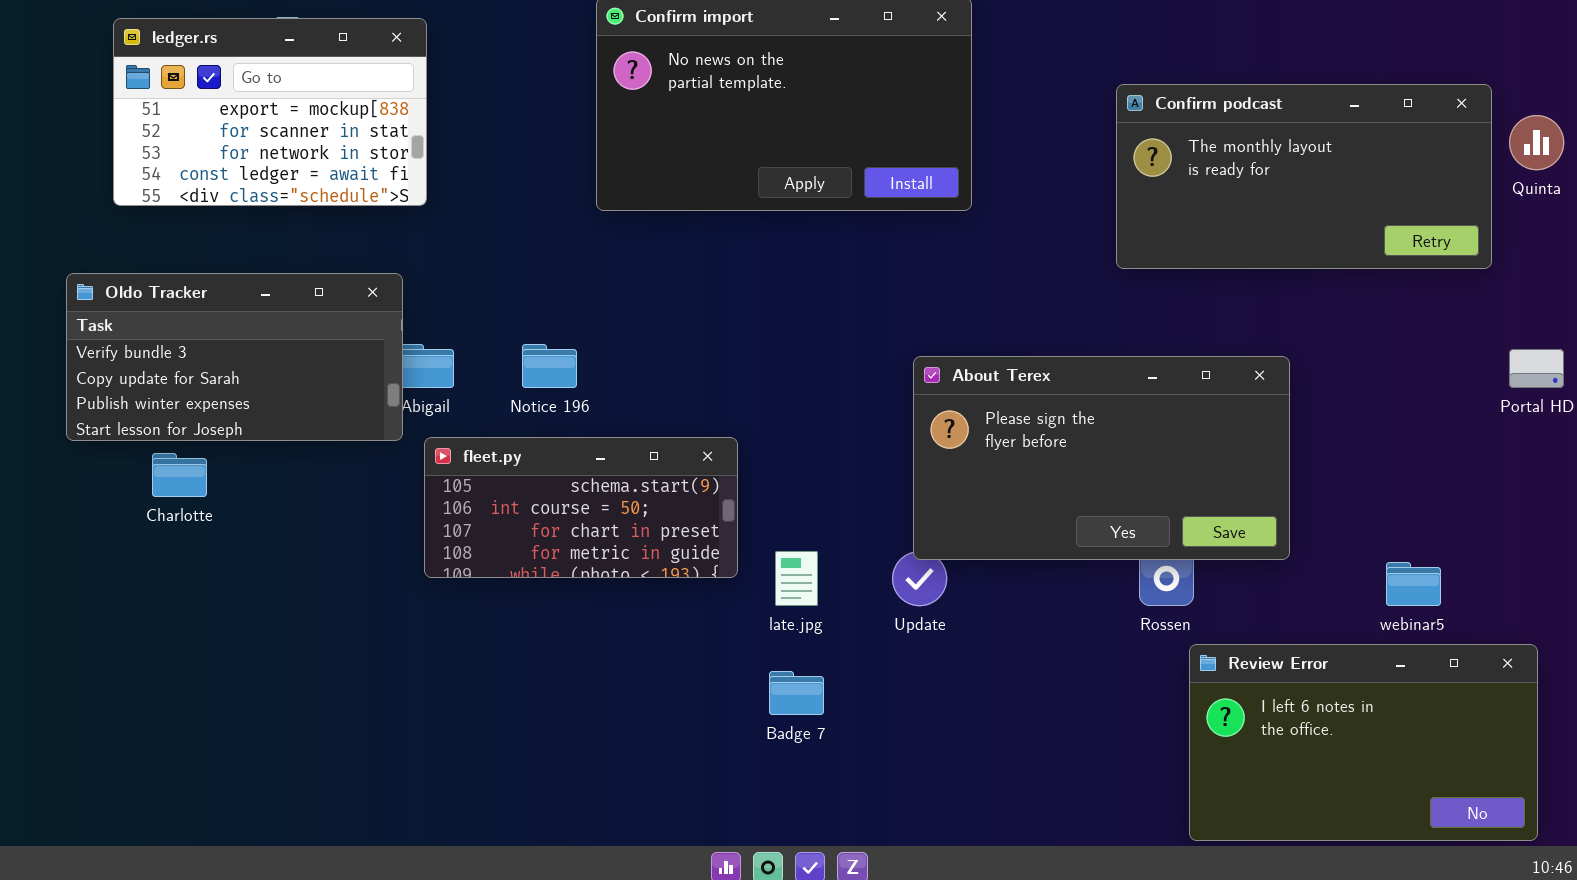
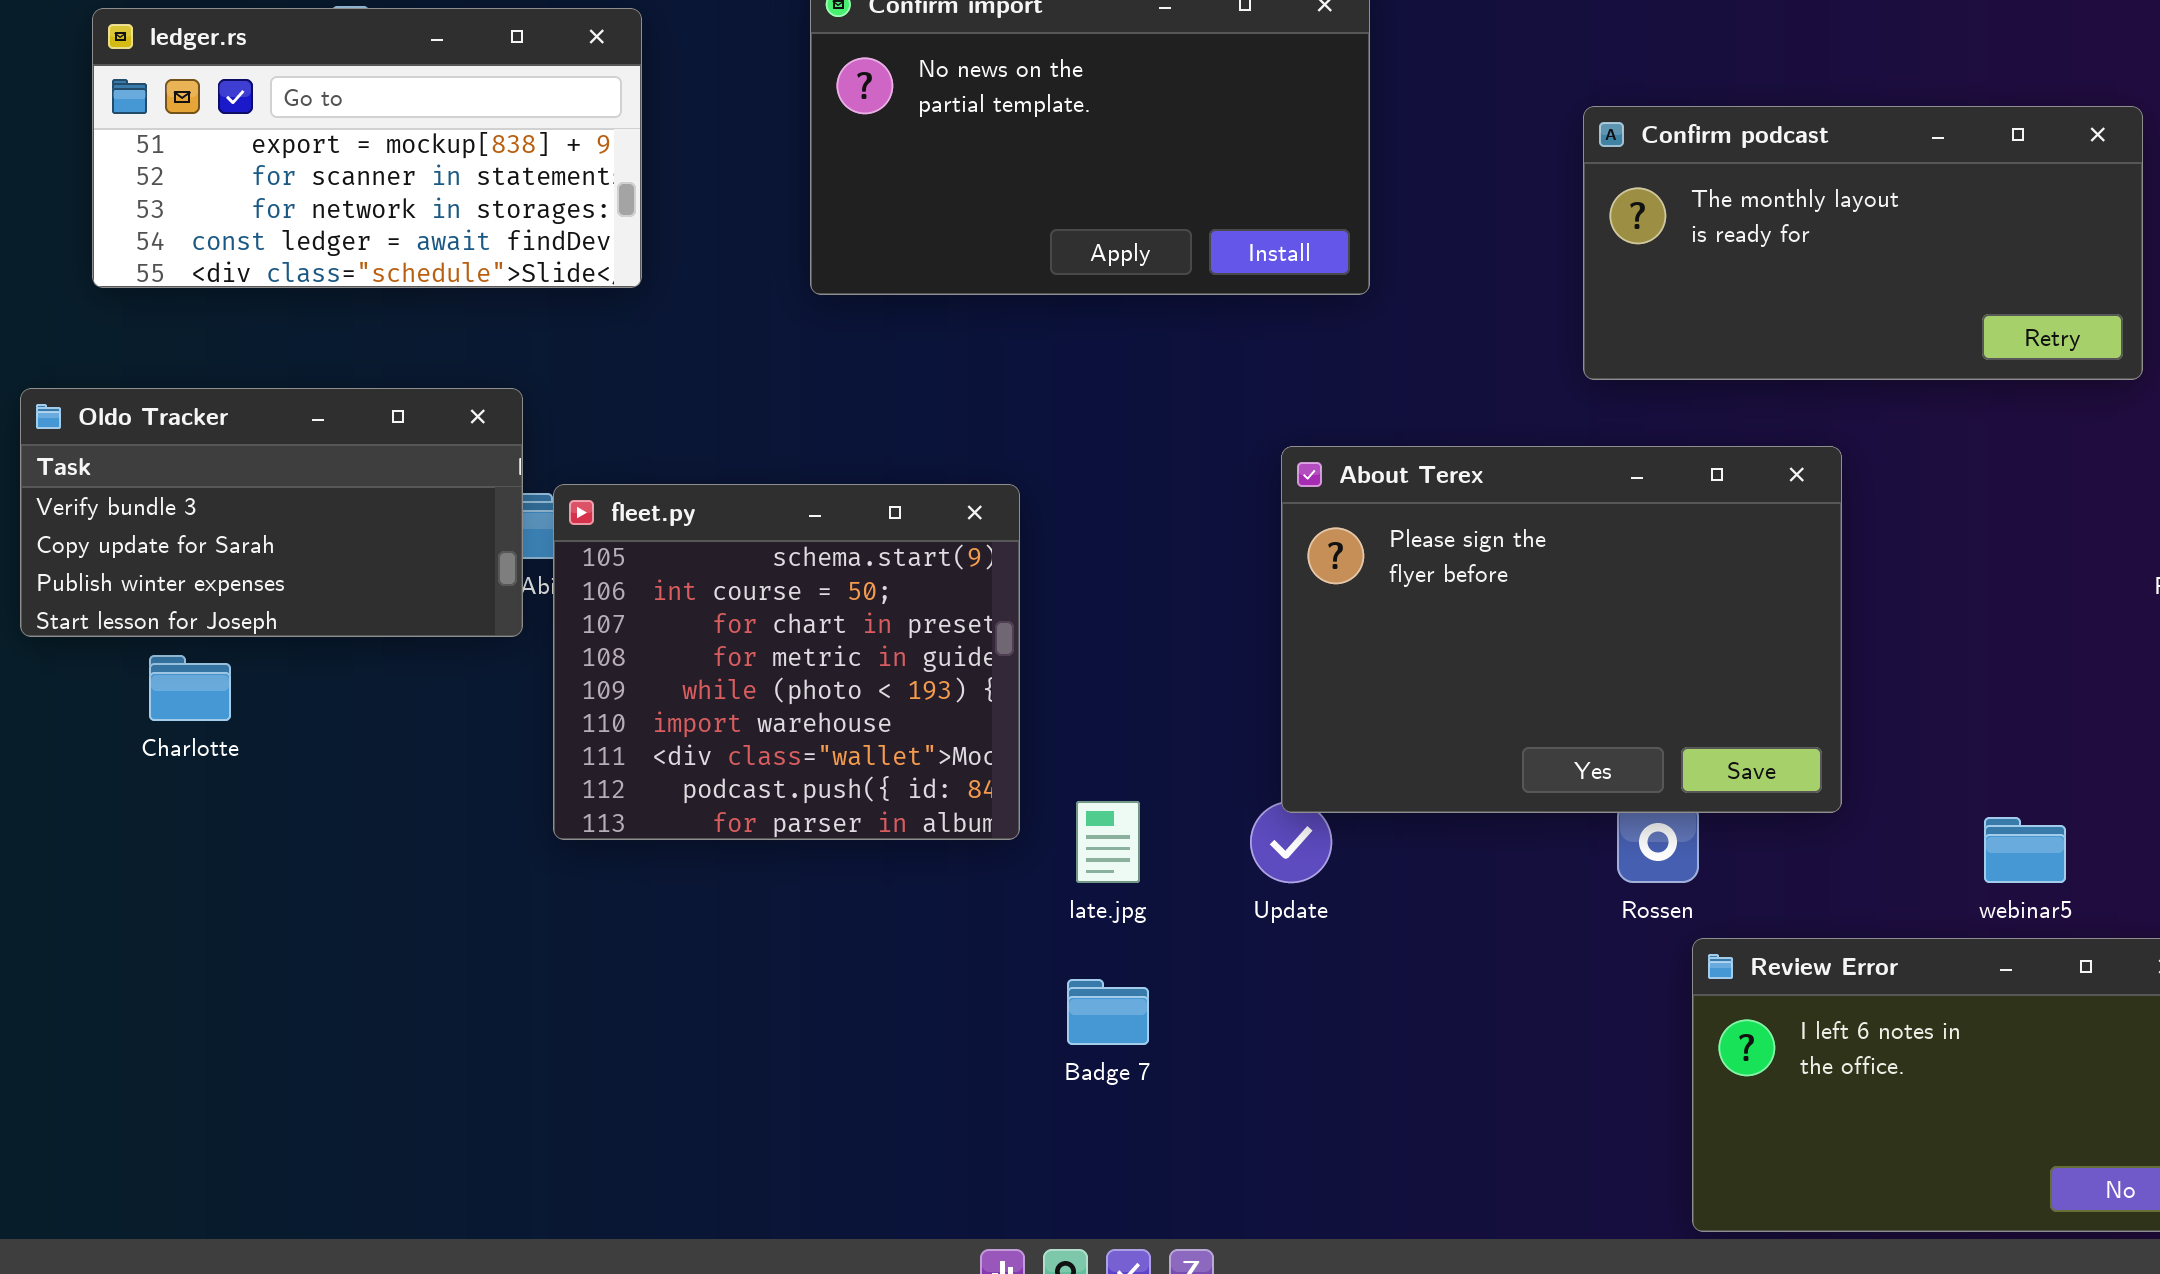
ledger.rs: [113,18,427,206] -> [92,8,642,288], resized
About Terex: [913,356,1290,560] -> [1281,446,1842,813], resized
fleet.py: [424,437,738,578] -> [553,484,1020,840], resized

